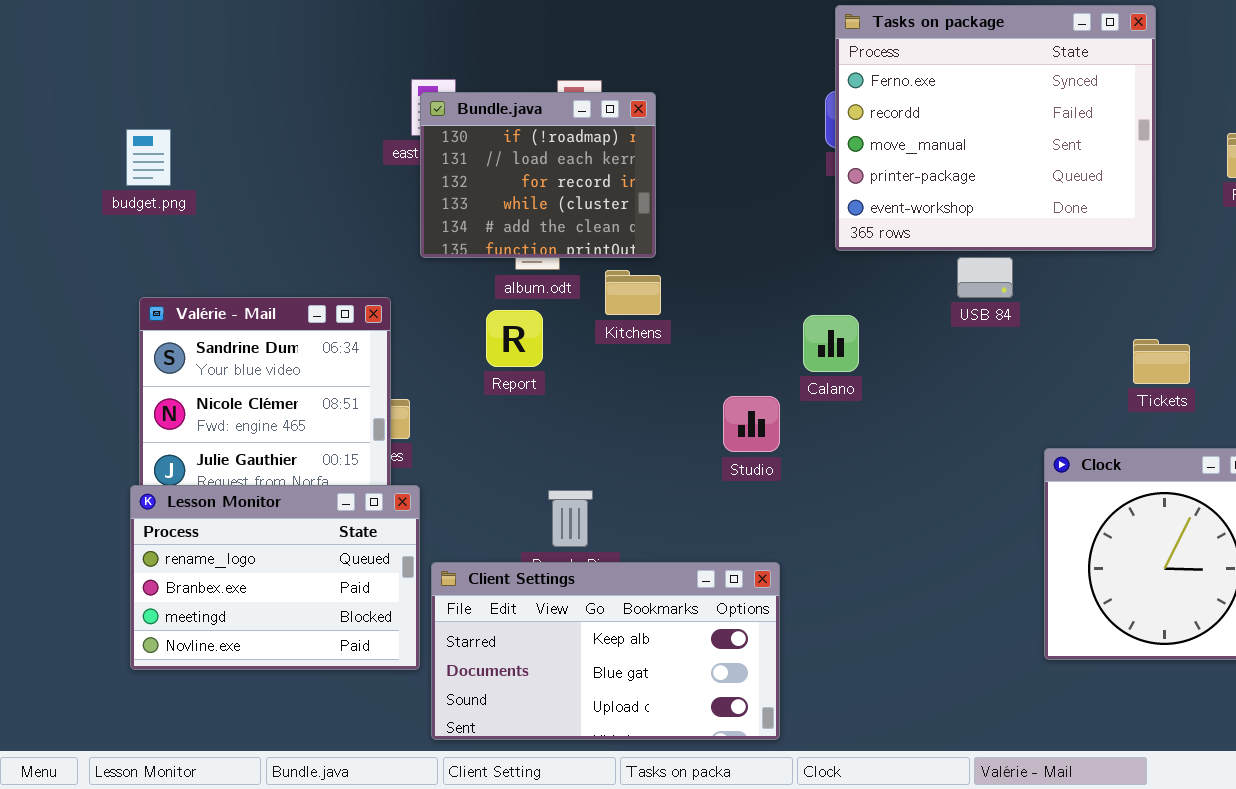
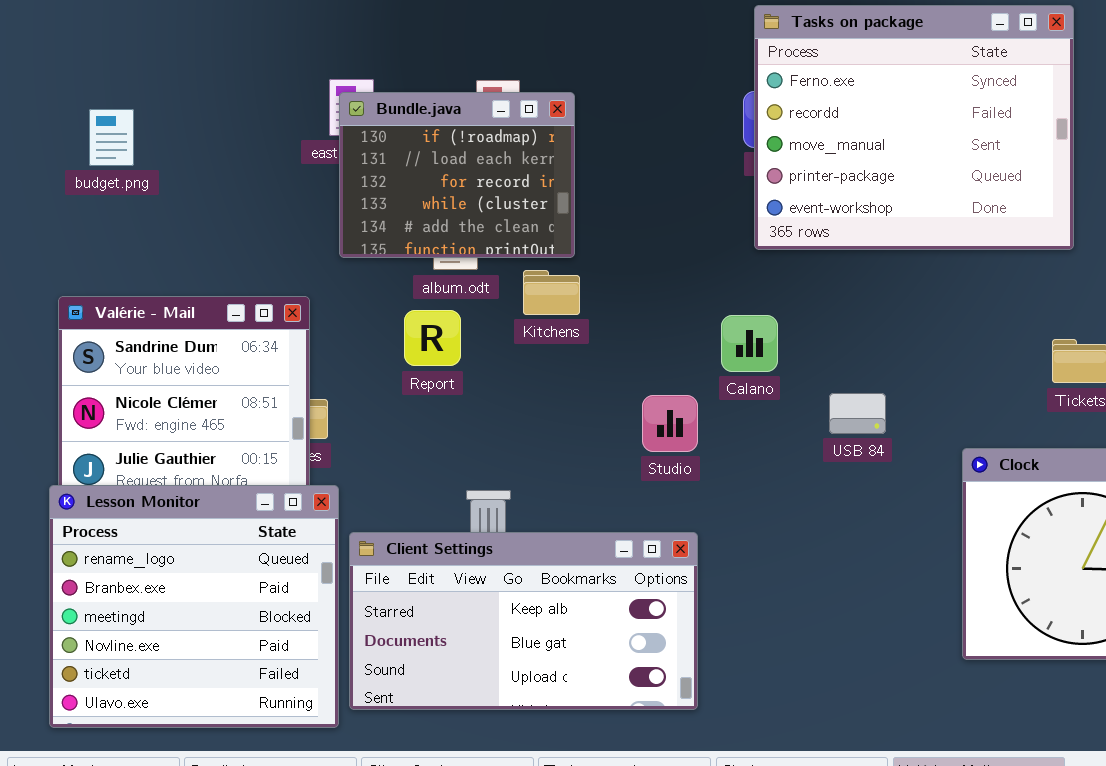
budget.png: [126,129,171,186] -> [89,109,134,166], moved
USB 84: [957,257,1013,298] -> [829,393,886,434], moved
Lesson Monitor: [130,485,420,670] -> [49,485,339,728], resized
Client Settings: [431,562,780,740] -> [349,532,698,710], moved

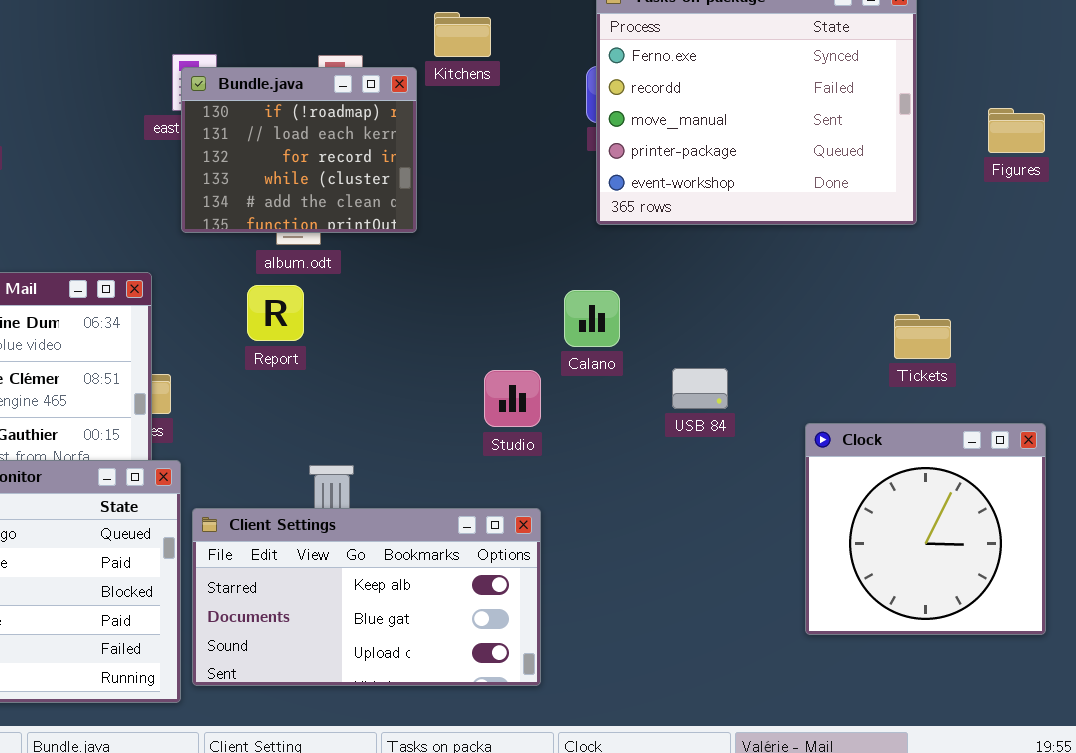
Kitchens: [523,270,580,315] -> [434,12,491,57], moved

